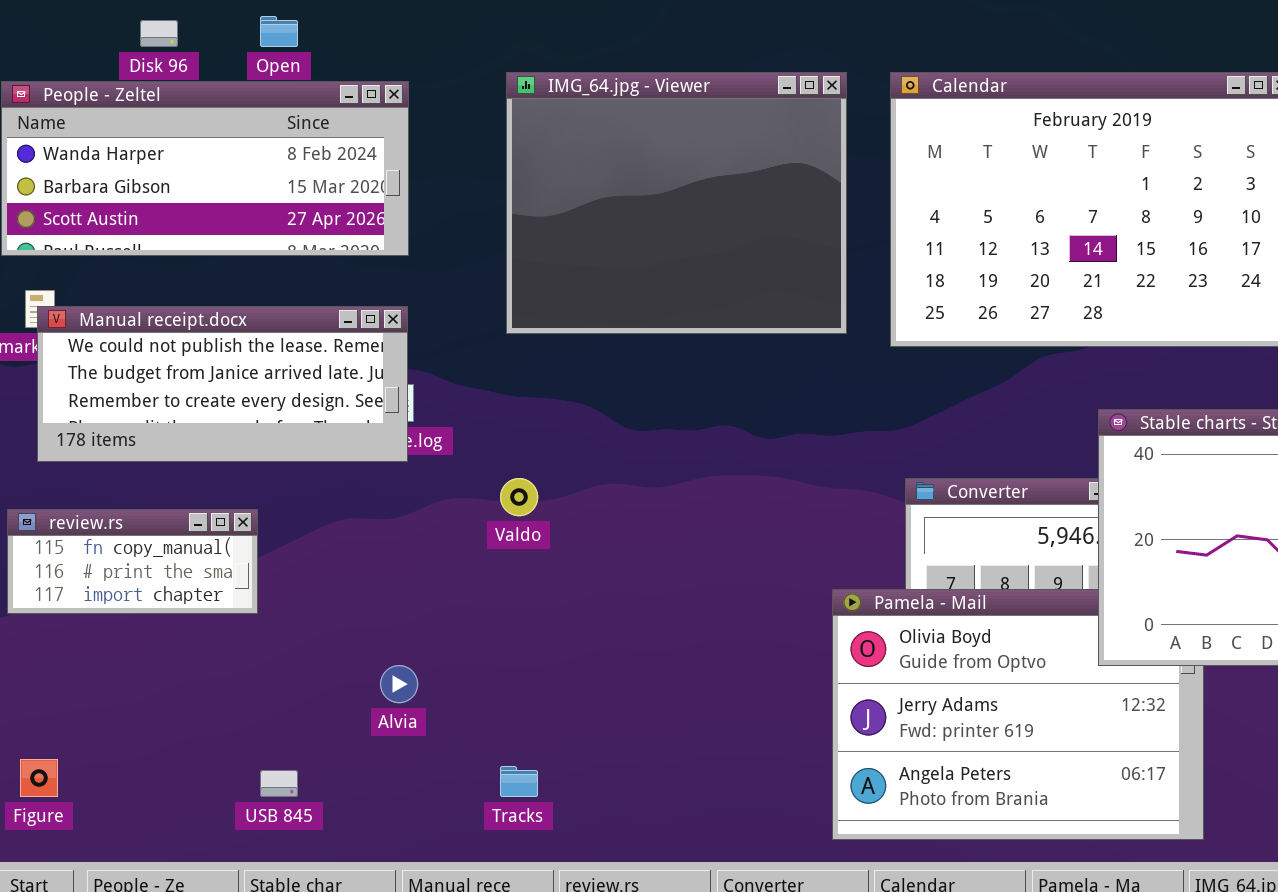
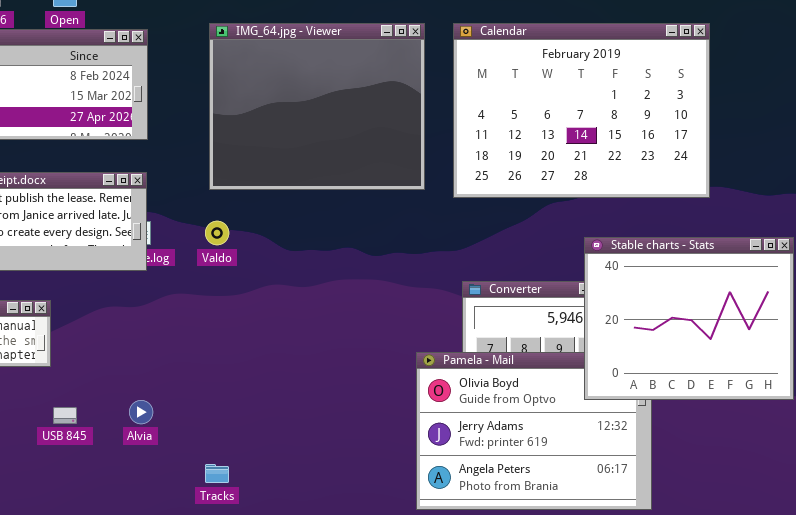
Valdo: [500,478,538,516] -> [205,221,229,245], moved
USB 845: [260,770,298,797] -> [53,407,77,424], moved

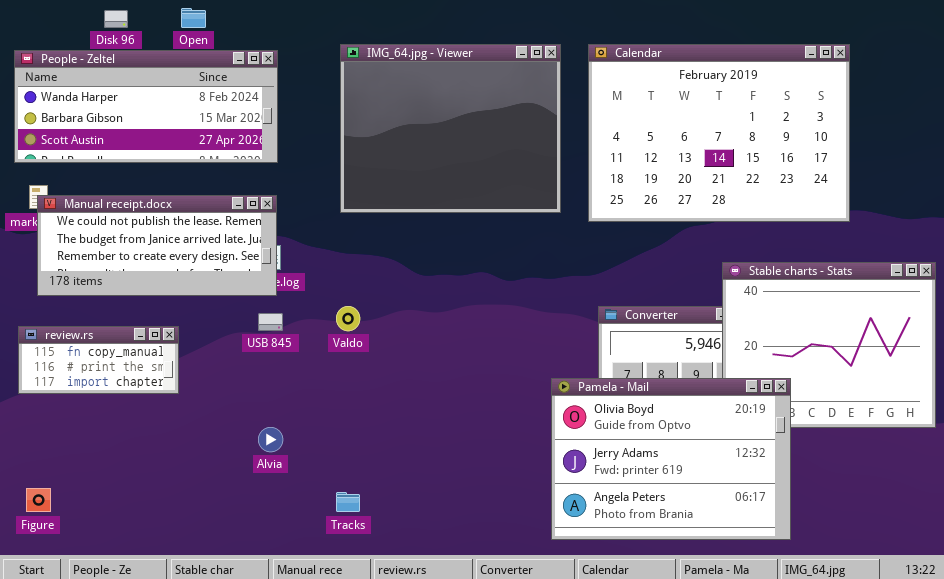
Valdo: [205,221,229,245] -> [336,306,360,331], moved
Pamela - Mail: [416,352,652,510] -> [551,378,791,540], raised
USB 845: [53,407,77,424] -> [258,313,283,331], moved

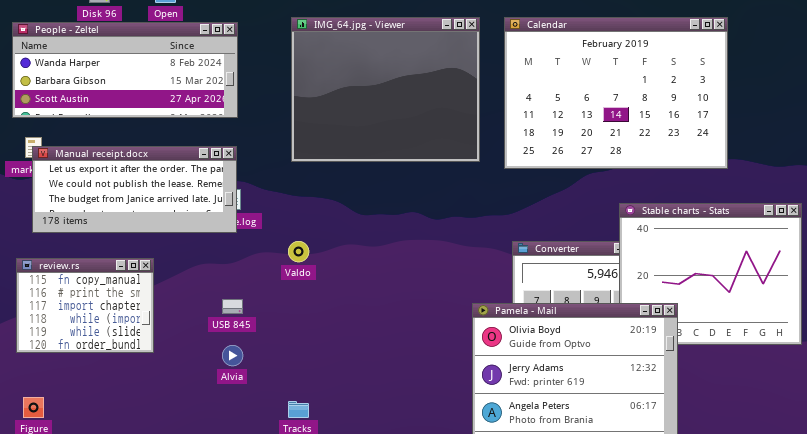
Manual receipt.docx: [37,195,277,296] -> [32,146,237,233], scrolled up 1 row
USB 845: [258,313,283,331] -> [222,299,243,314], moved
review.rs: [18,326,179,394] -> [16,258,154,353], resized

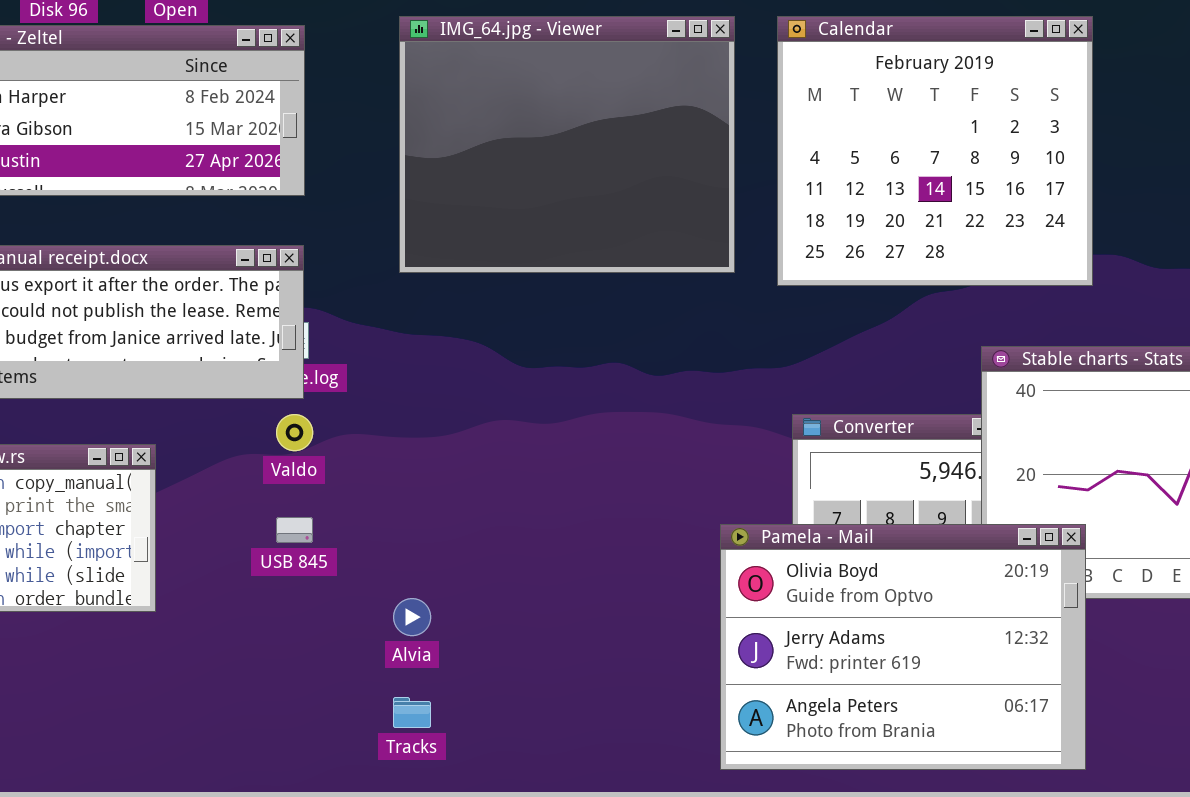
Calendar: [504,17,728,169] -> [777,16,1093,286], resized
Valdo: [288,241,309,262] -> [276,414,313,451], moved
Alvia: [222,345,243,366] -> [393,598,431,636], moved

